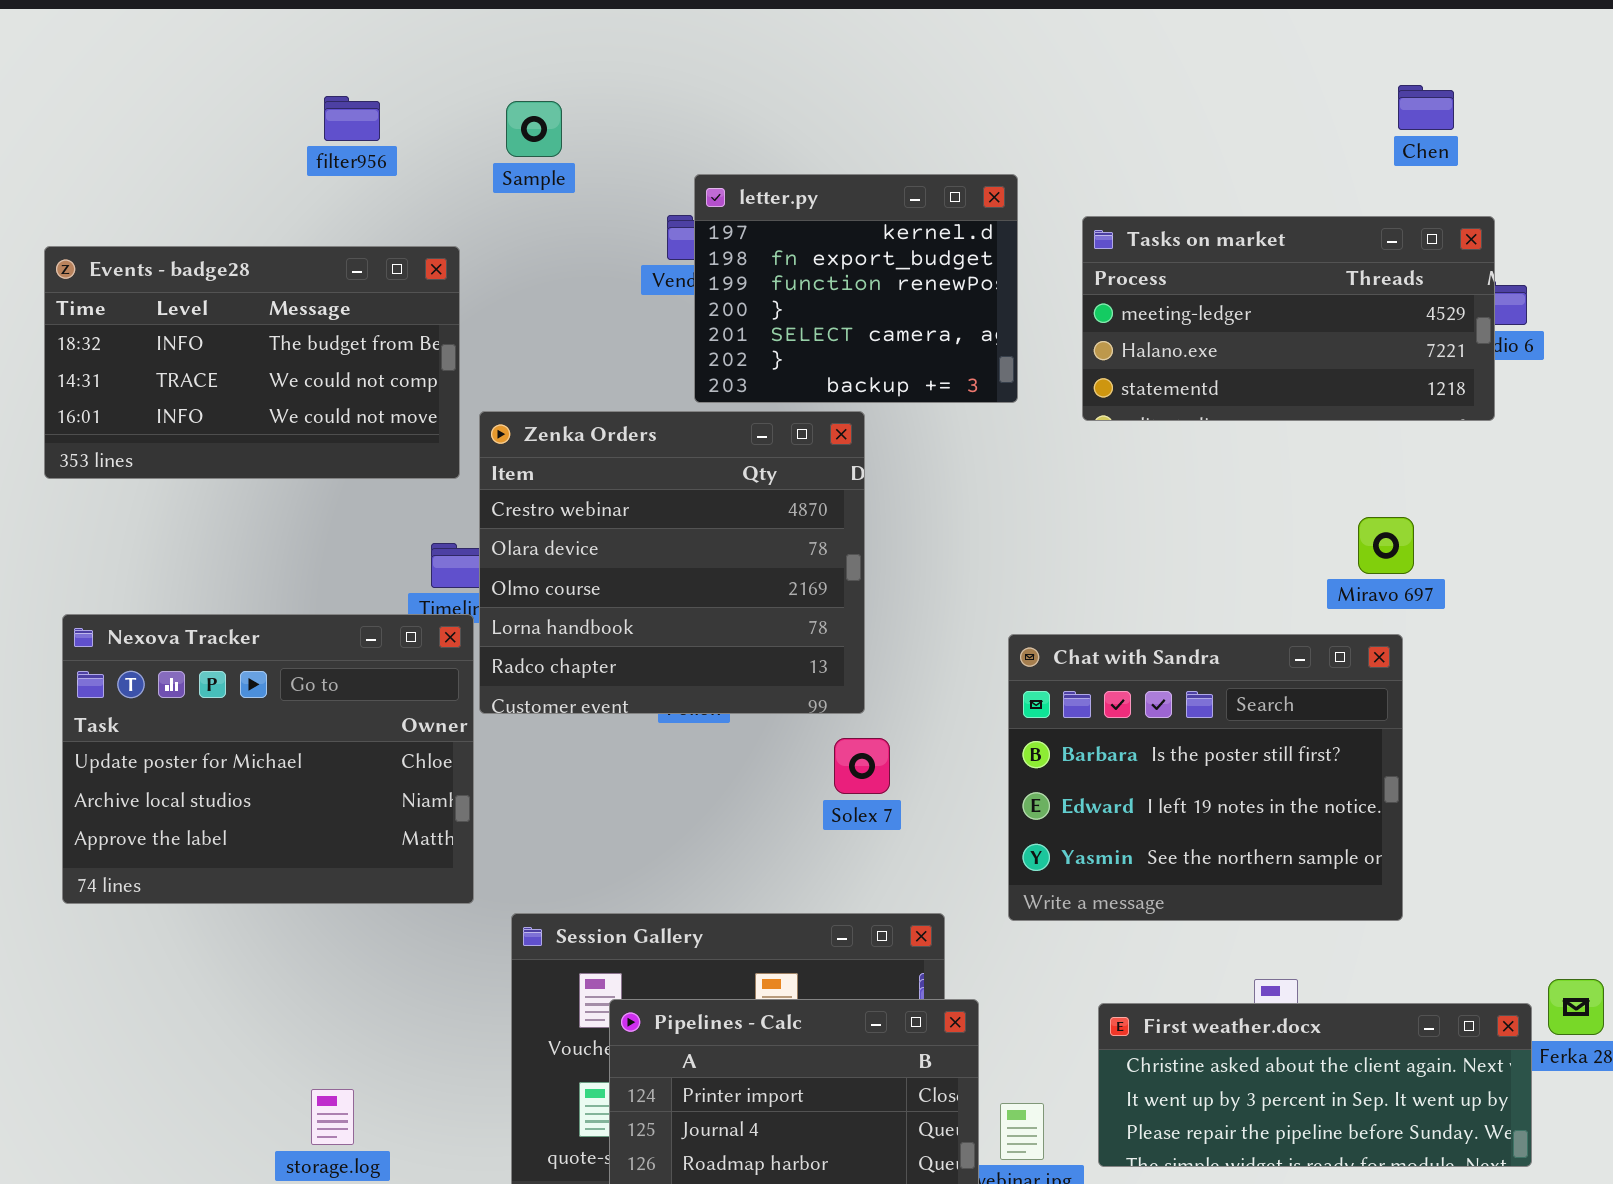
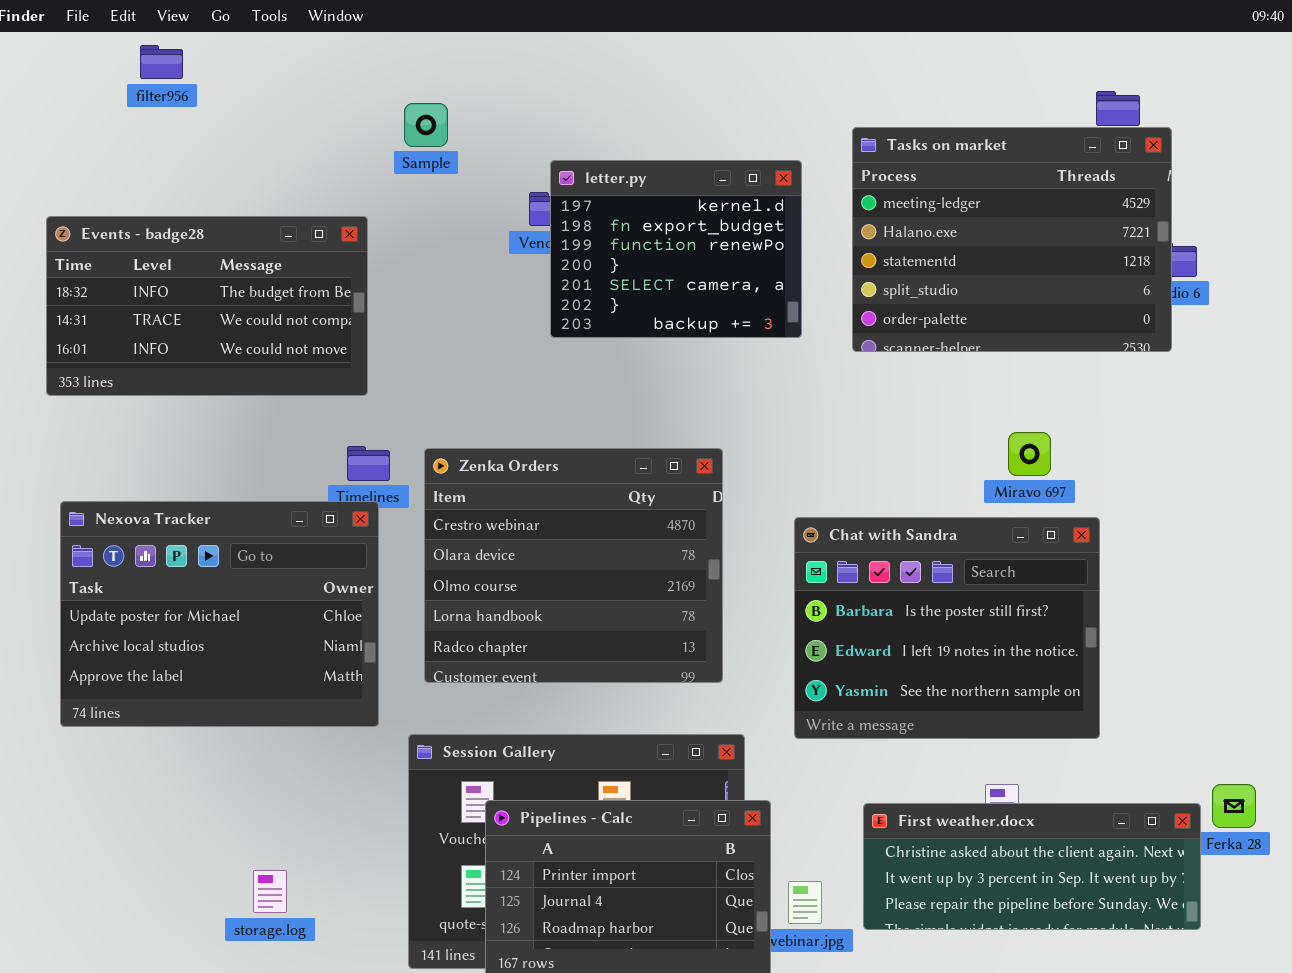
filter956: [324,96,380,141] -> [140,45,183,79], moved
Tasks on market: [1082,216,1495,421] -> [852,127,1172,352], resized
Zenka Orders: [479,411,865,714] -> [424,448,723,683], moved
Miravo 697: [1358,517,1414,574] -> [1008,432,1051,476], moved

